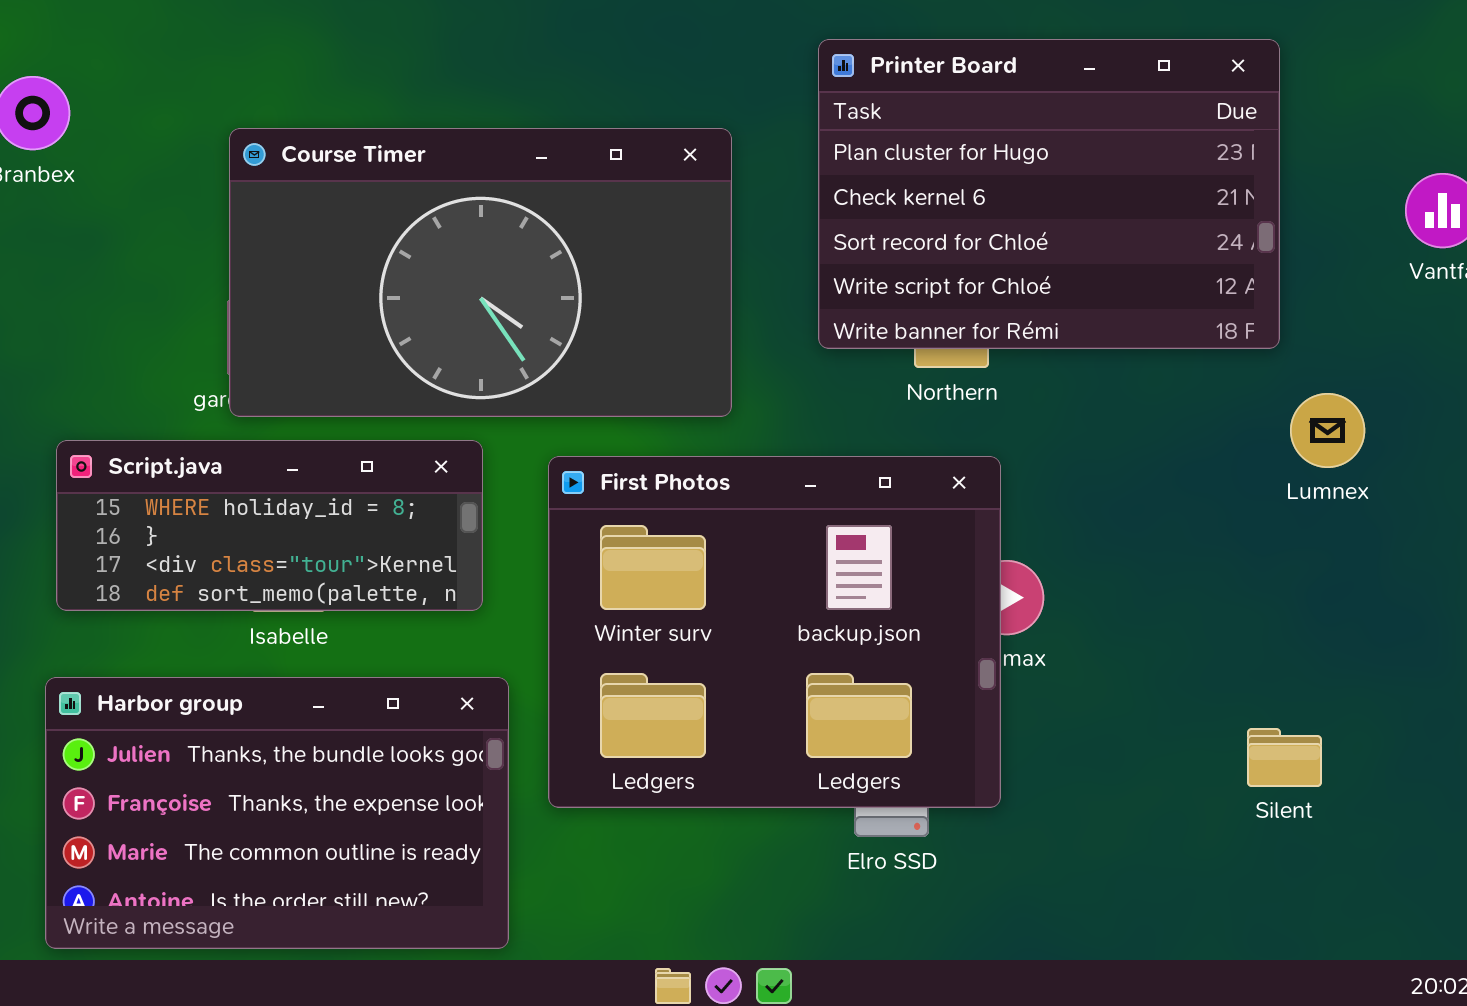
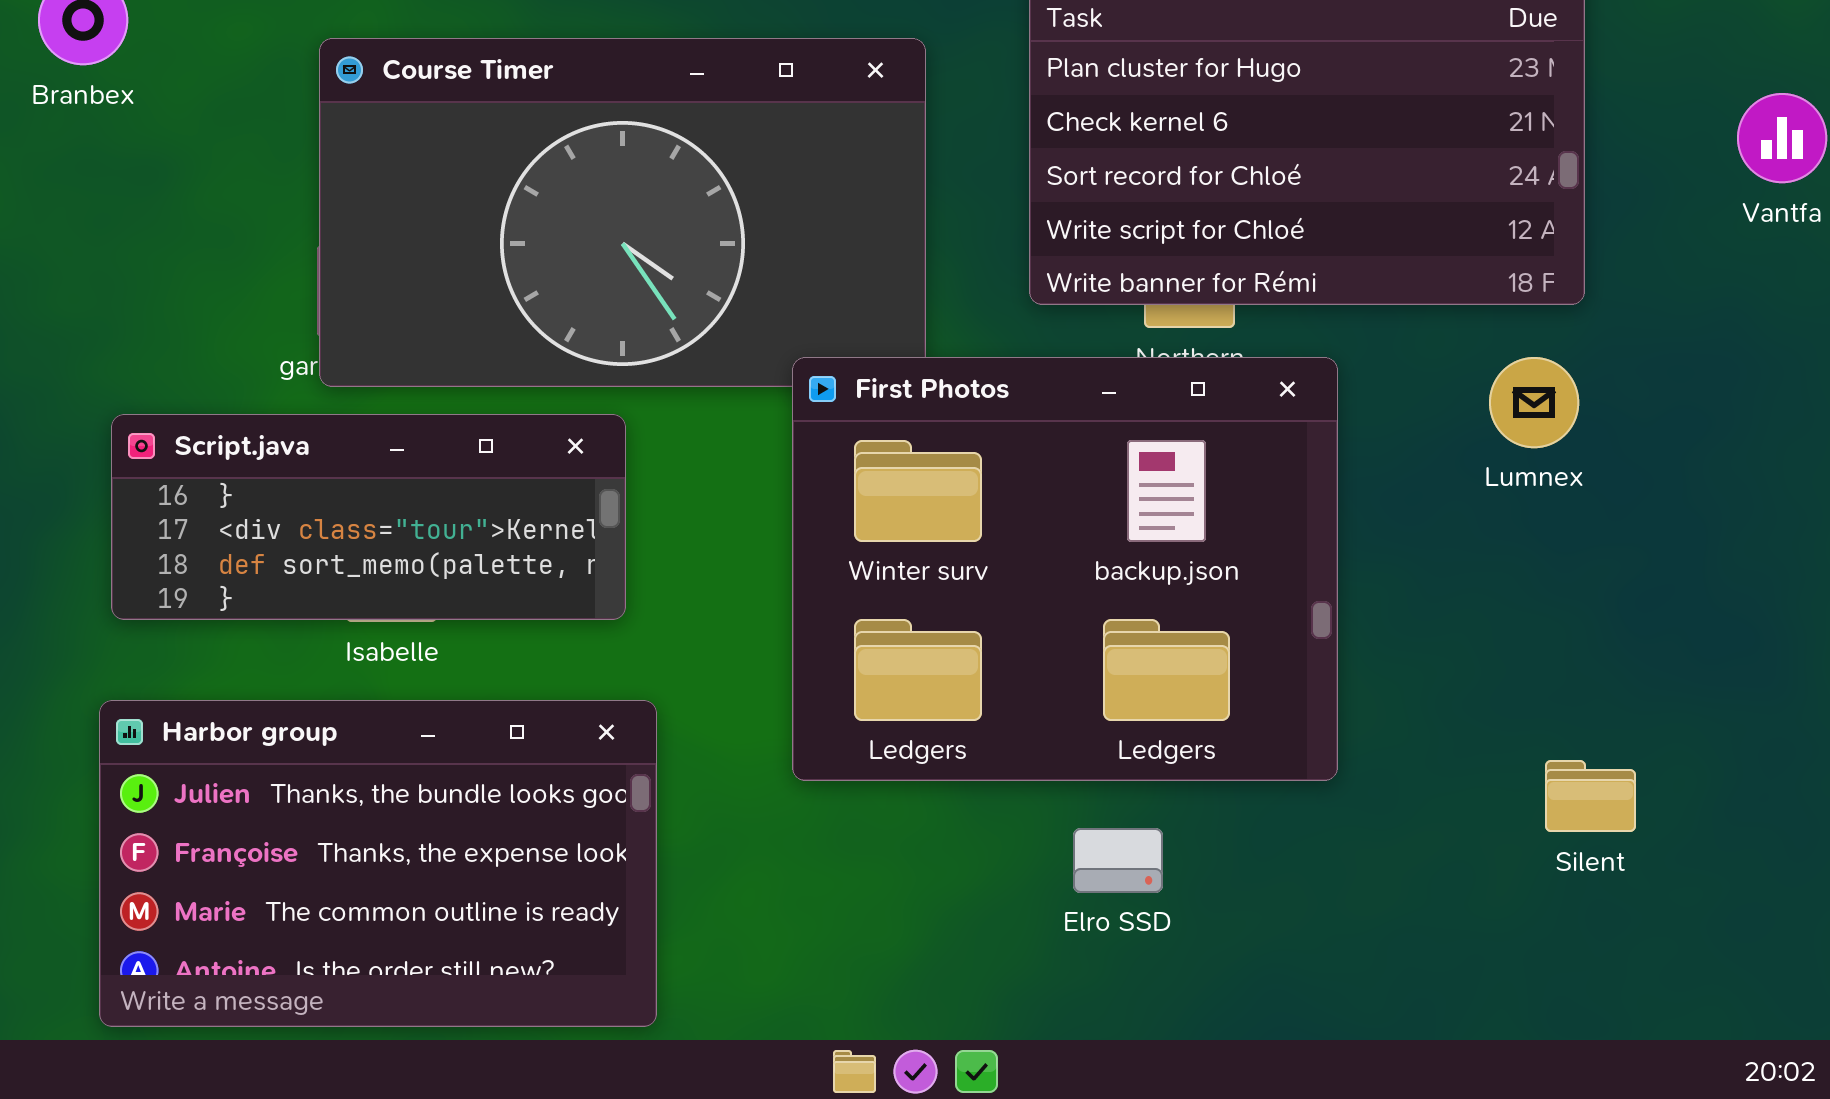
Lumnex: [1290,393,1365,468] -> [1489,357,1579,448], moved
Script.java: [56,440,483,611] -> [111,414,626,620], scrolled down 1 row
First Photos: [548,456,1001,808] -> [792,357,1338,781], moved

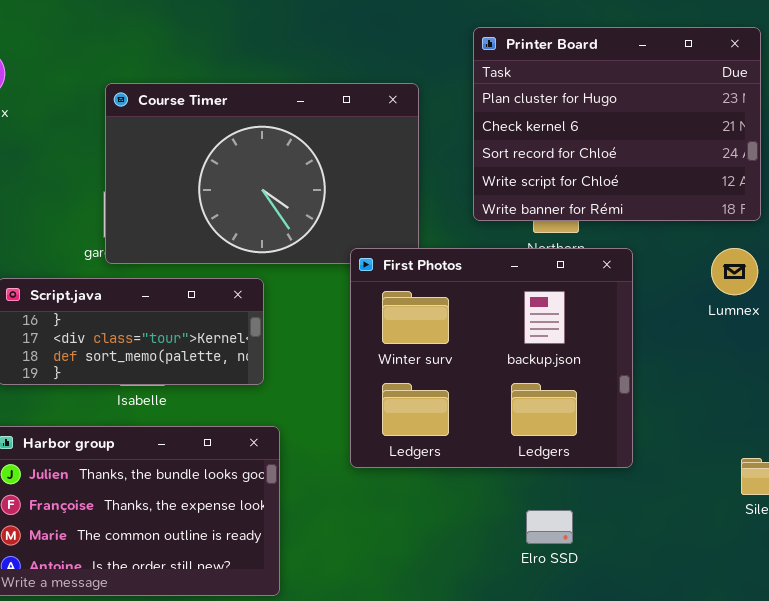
Elro SSD: [1073,828,1163,893] -> [526,510,573,544], moved

